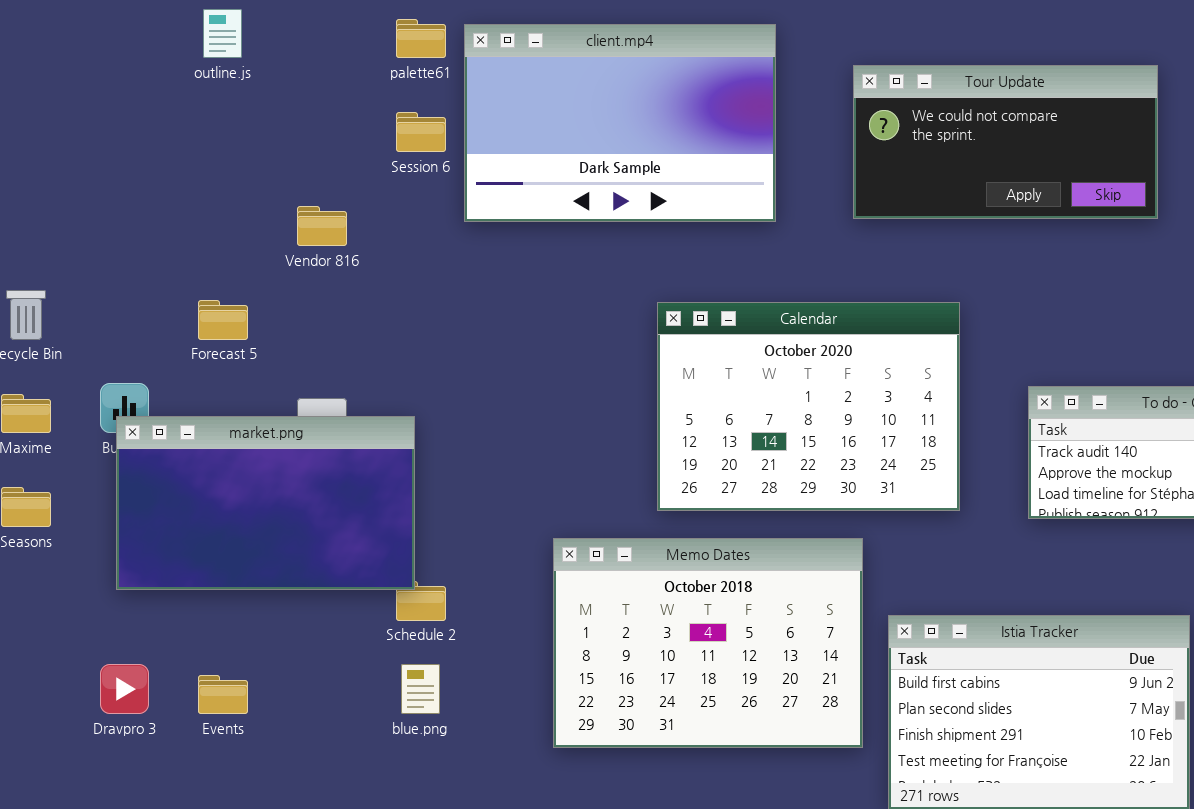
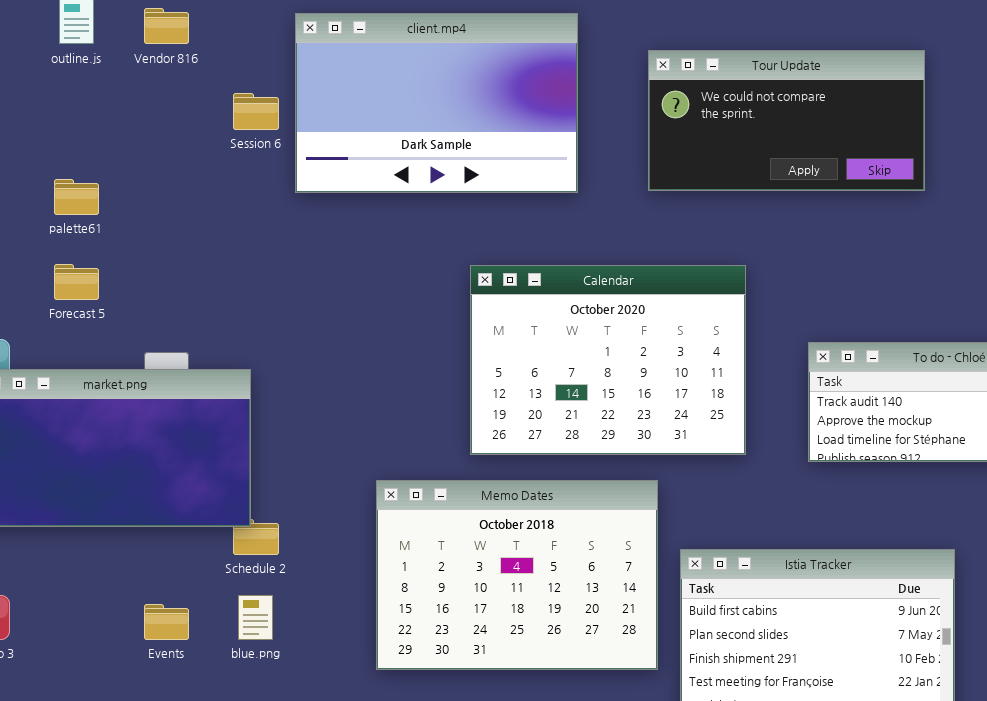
palette61: [396,19,446,58] -> [54,179,99,215], moved
Vendor 816: [297,206,347,246] -> [144,8,189,44], moved
Events: [198,675,248,714] -> [144,604,189,640], moved

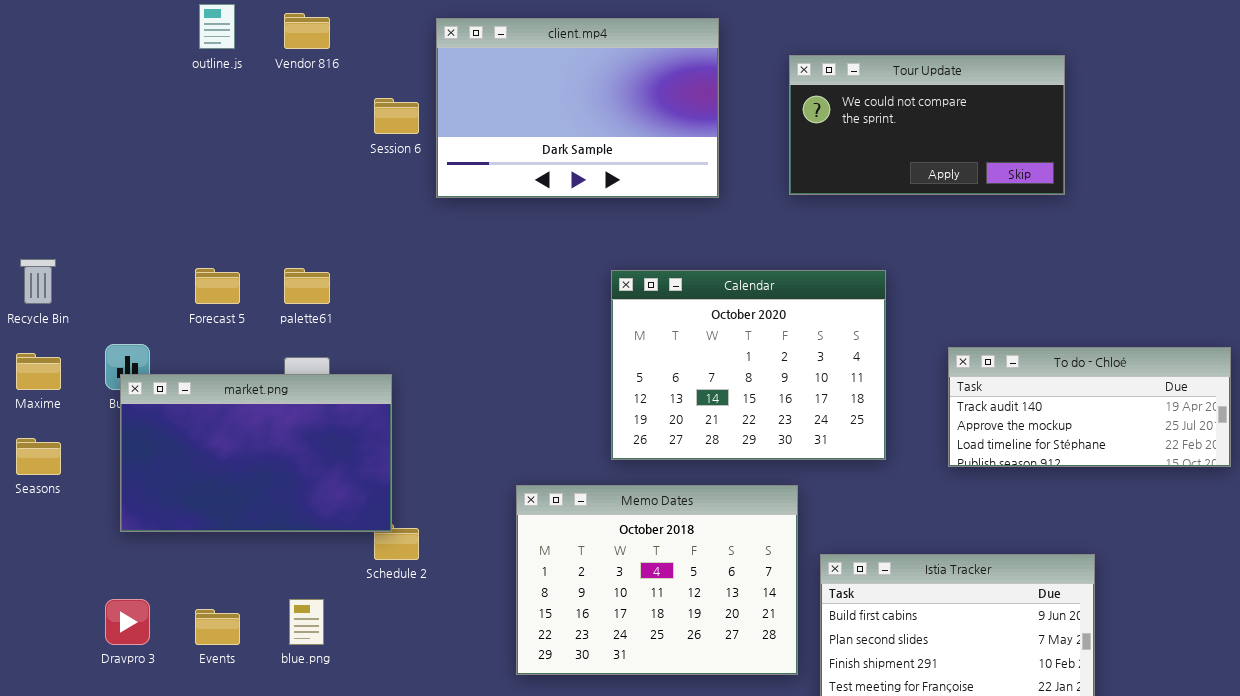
palette61: [54,179,99,215] -> [284,268,330,304], moved
blue.png: [238,595,273,640] -> [289,599,324,645], moved
Events: [144,604,189,640] -> [195,609,240,645], moved

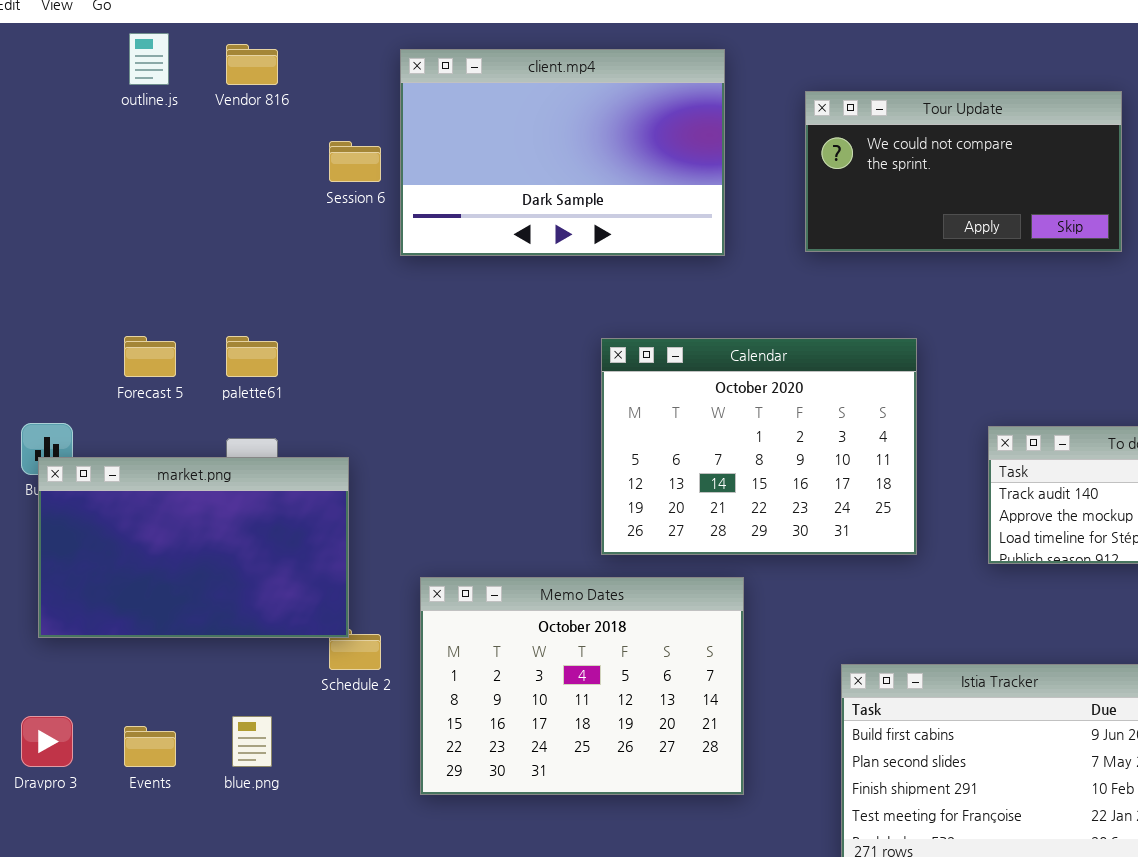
Memo Dates: [516,485,798,675] -> [420,577,744,795], moved

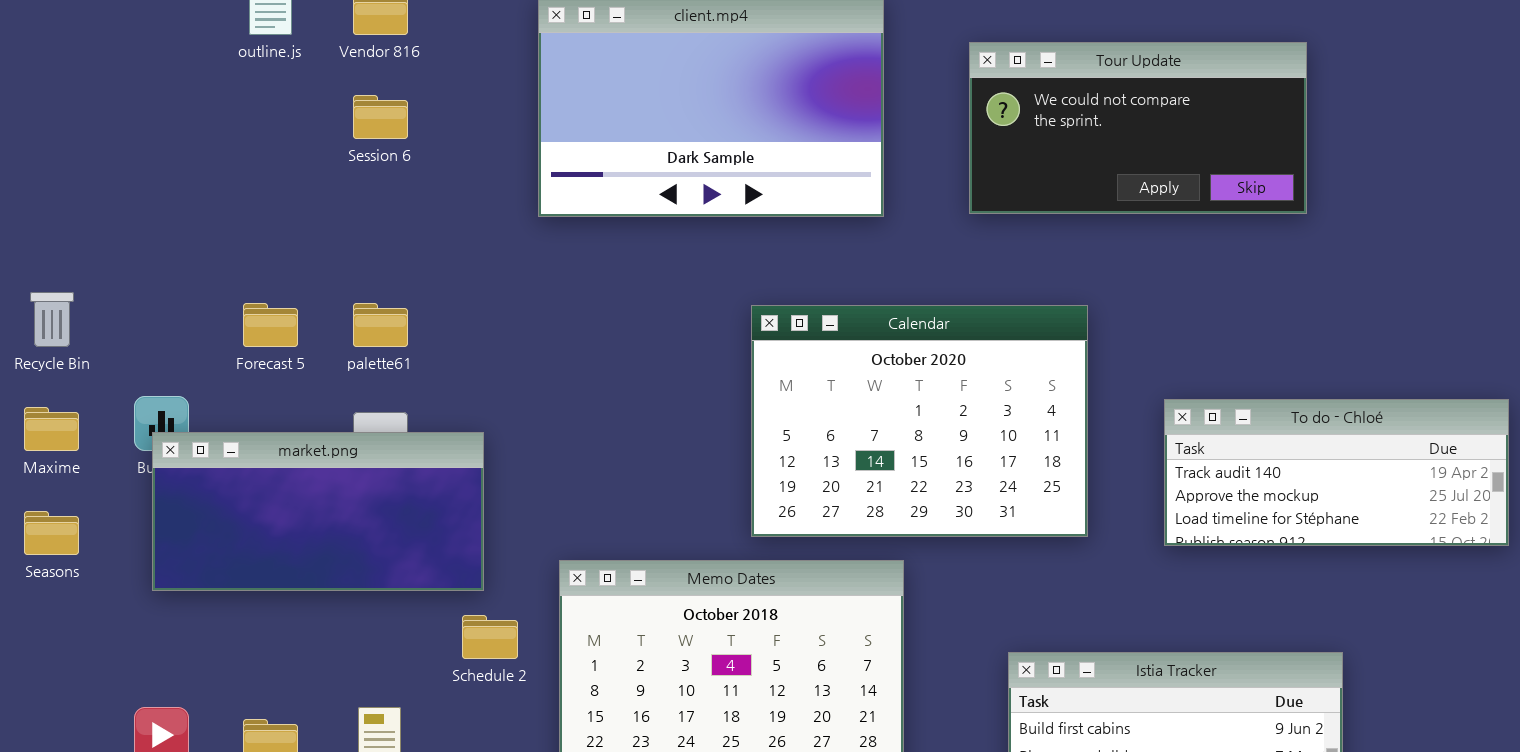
Session 6: [329,141,381,182] -> [353,95,408,139], moved
market.png: [38,457,349,638] -> [152,432,484,591], resized

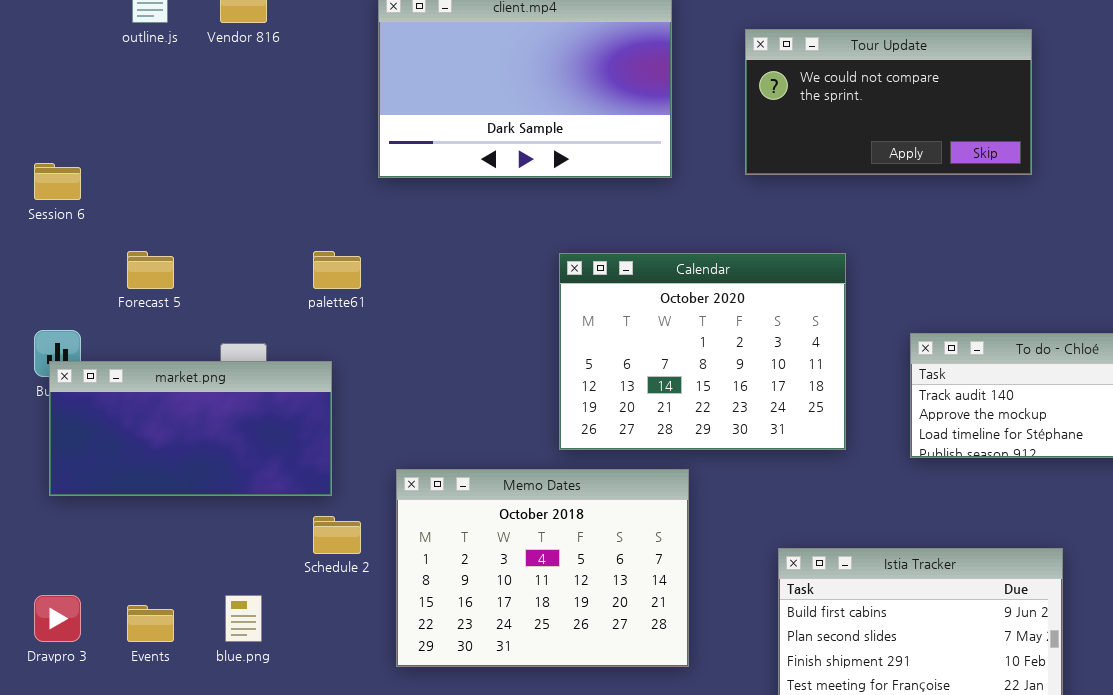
Session 6: [353,95,408,139] -> [34,163,81,200], moved
palette61: [353,303,408,347] -> [313,251,361,289], moved

